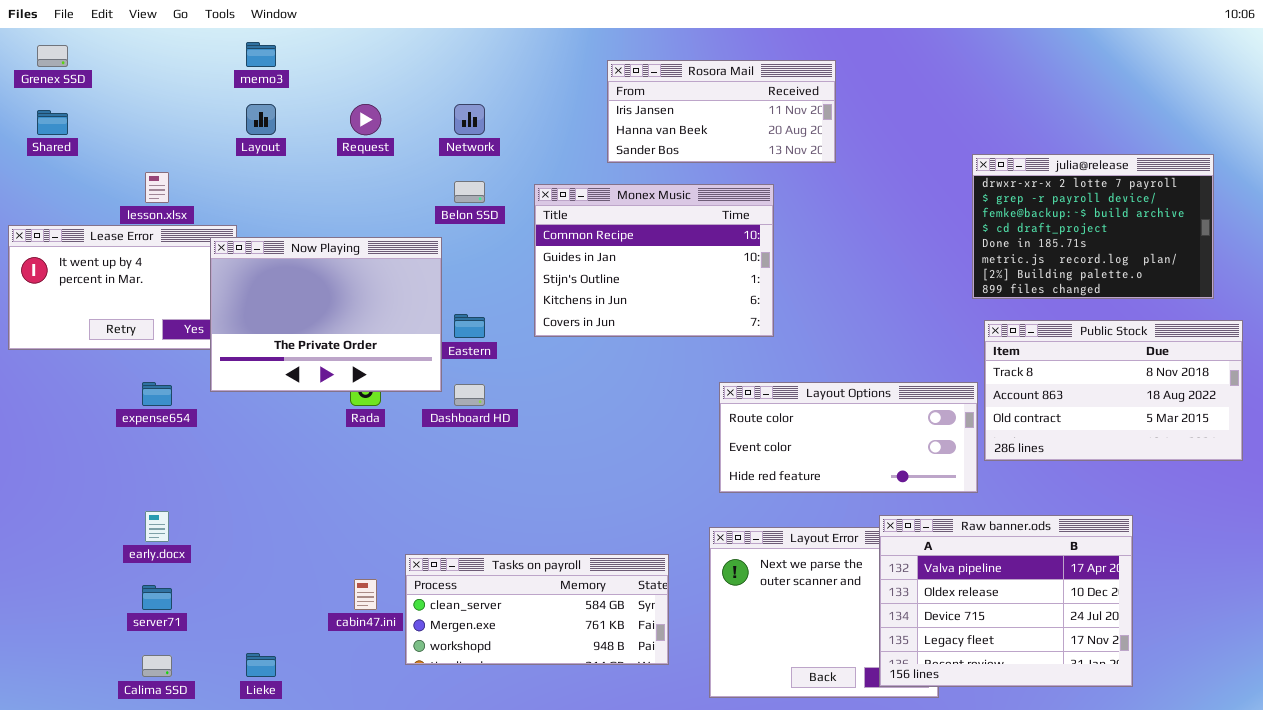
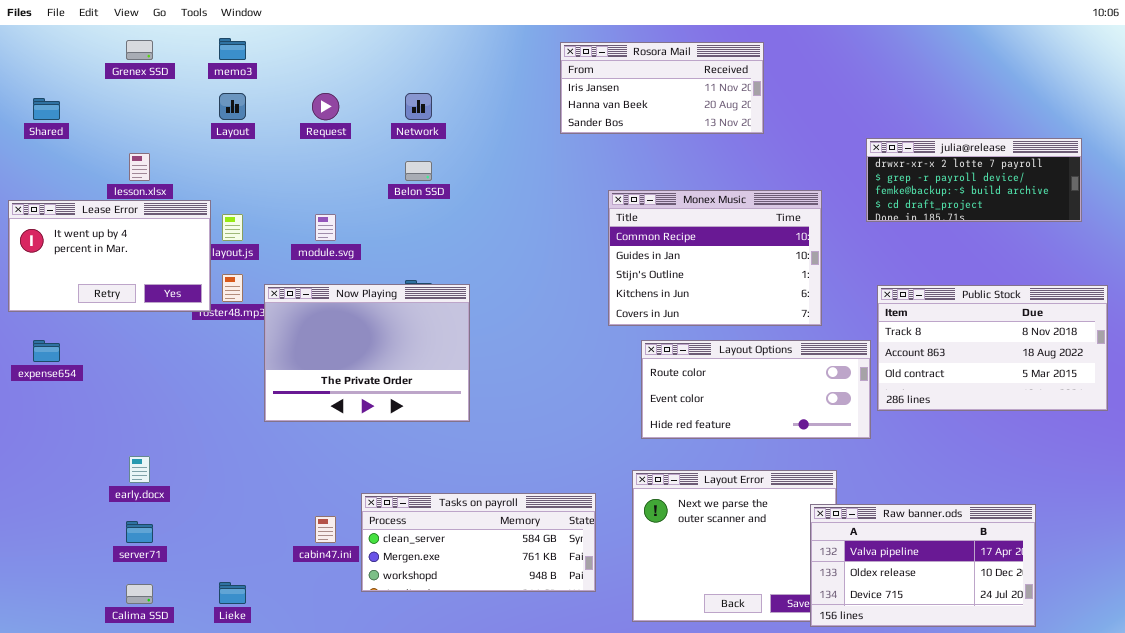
Grenex SSD: [37,45,68,67] -> [126,40,153,60], moved
Rosora Mail: [607,60,836,163] -> [560,42,764,134], moved
julia@release: [972,154,1214,299] -> [866,138,1082,222], resized
Monex Music: [534,184,774,337] -> [608,190,822,326], moved
Now Playing: [210,237,442,392] -> [264,284,470,422], moved
expense654: [142,382,172,406] -> [33,340,60,362], moved
Raw banner.ods: [879,515,1133,687] -> [810,504,1036,627], moved, resized

